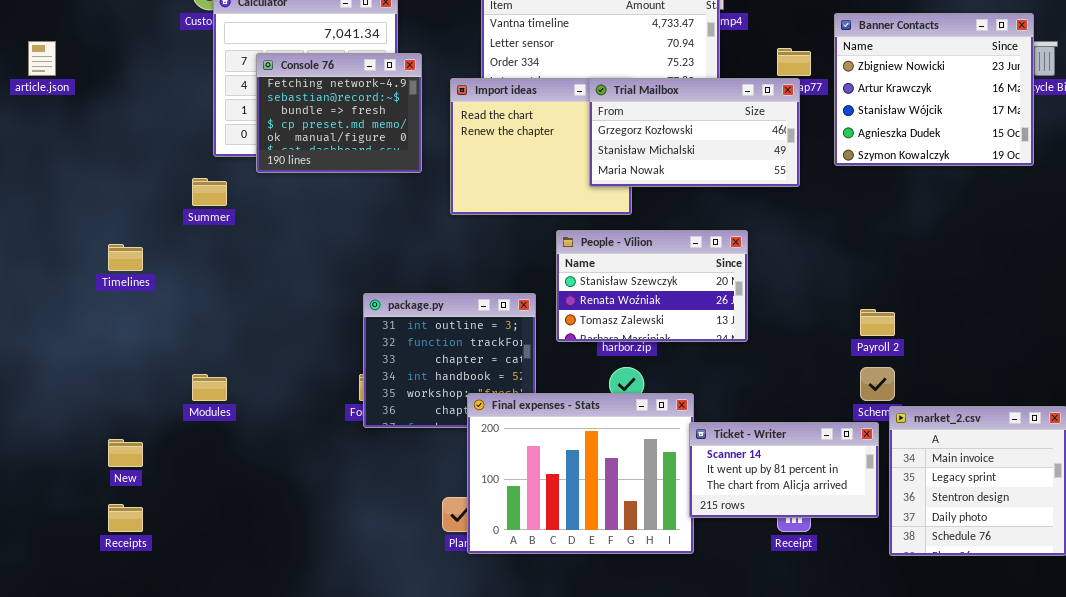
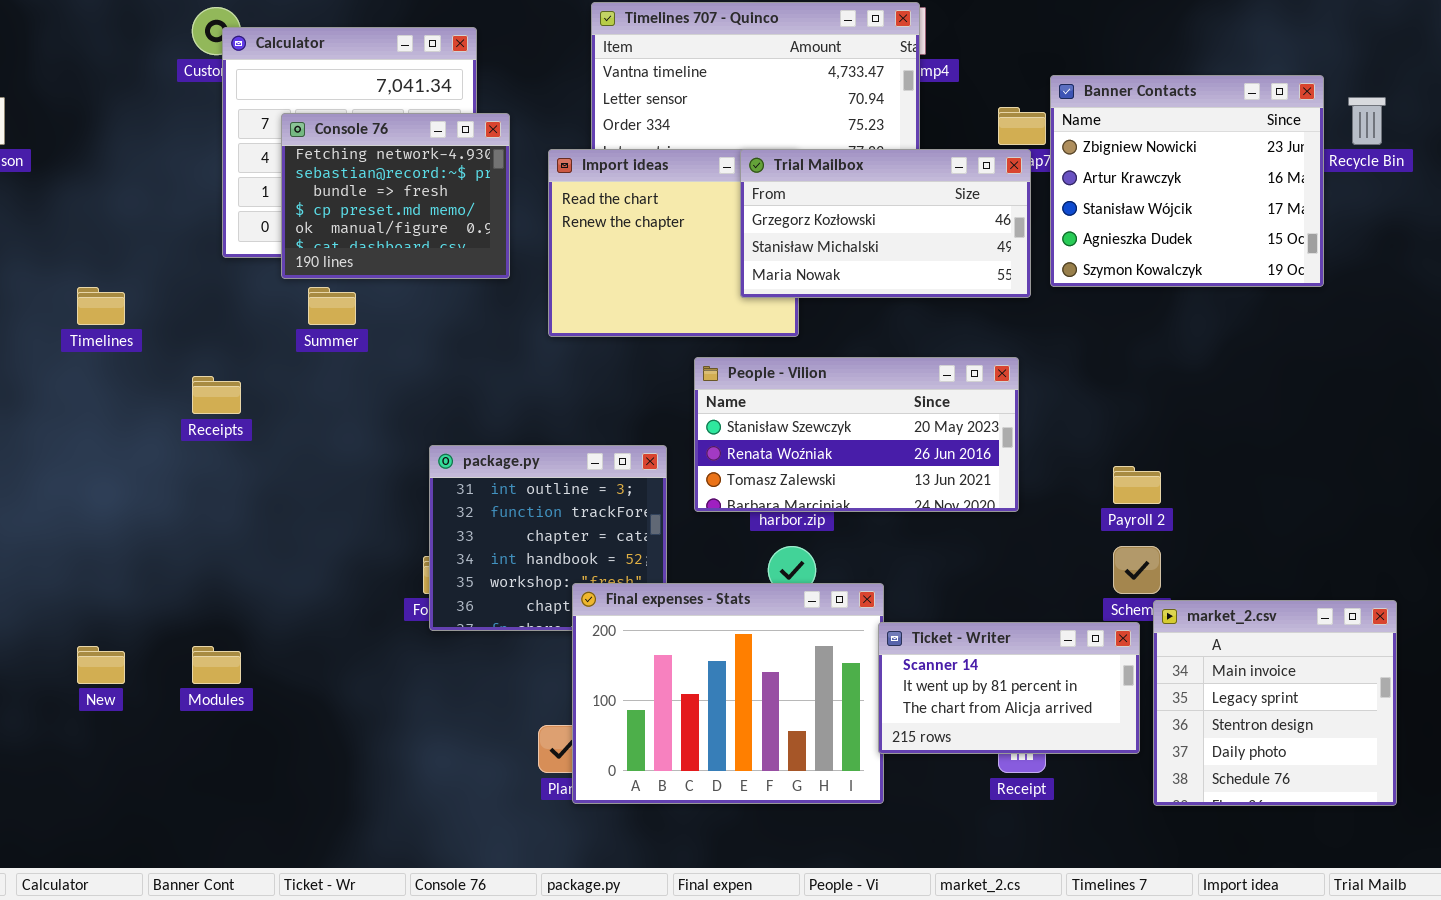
Banner Contacts: [834,13,1034,166] -> [1050,75,1324,287], moved
Summer: [192,178,227,206] -> [308,287,356,325], moved
People - Vilion: [556,230,748,342] -> [694,357,1019,512], resized
Timelines: [108,244,143,271] -> [77,287,125,325], moved
Modules: [192,374,227,401] -> [192,646,241,684], moved
Receipts: [108,504,143,532] -> [192,376,241,414], moved

